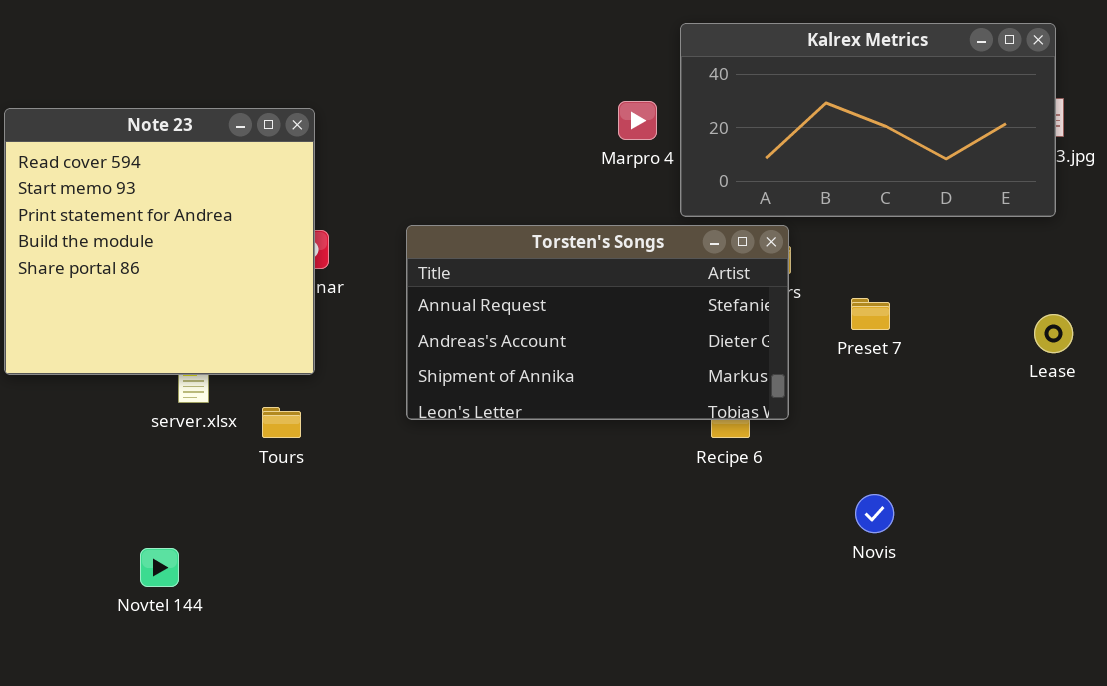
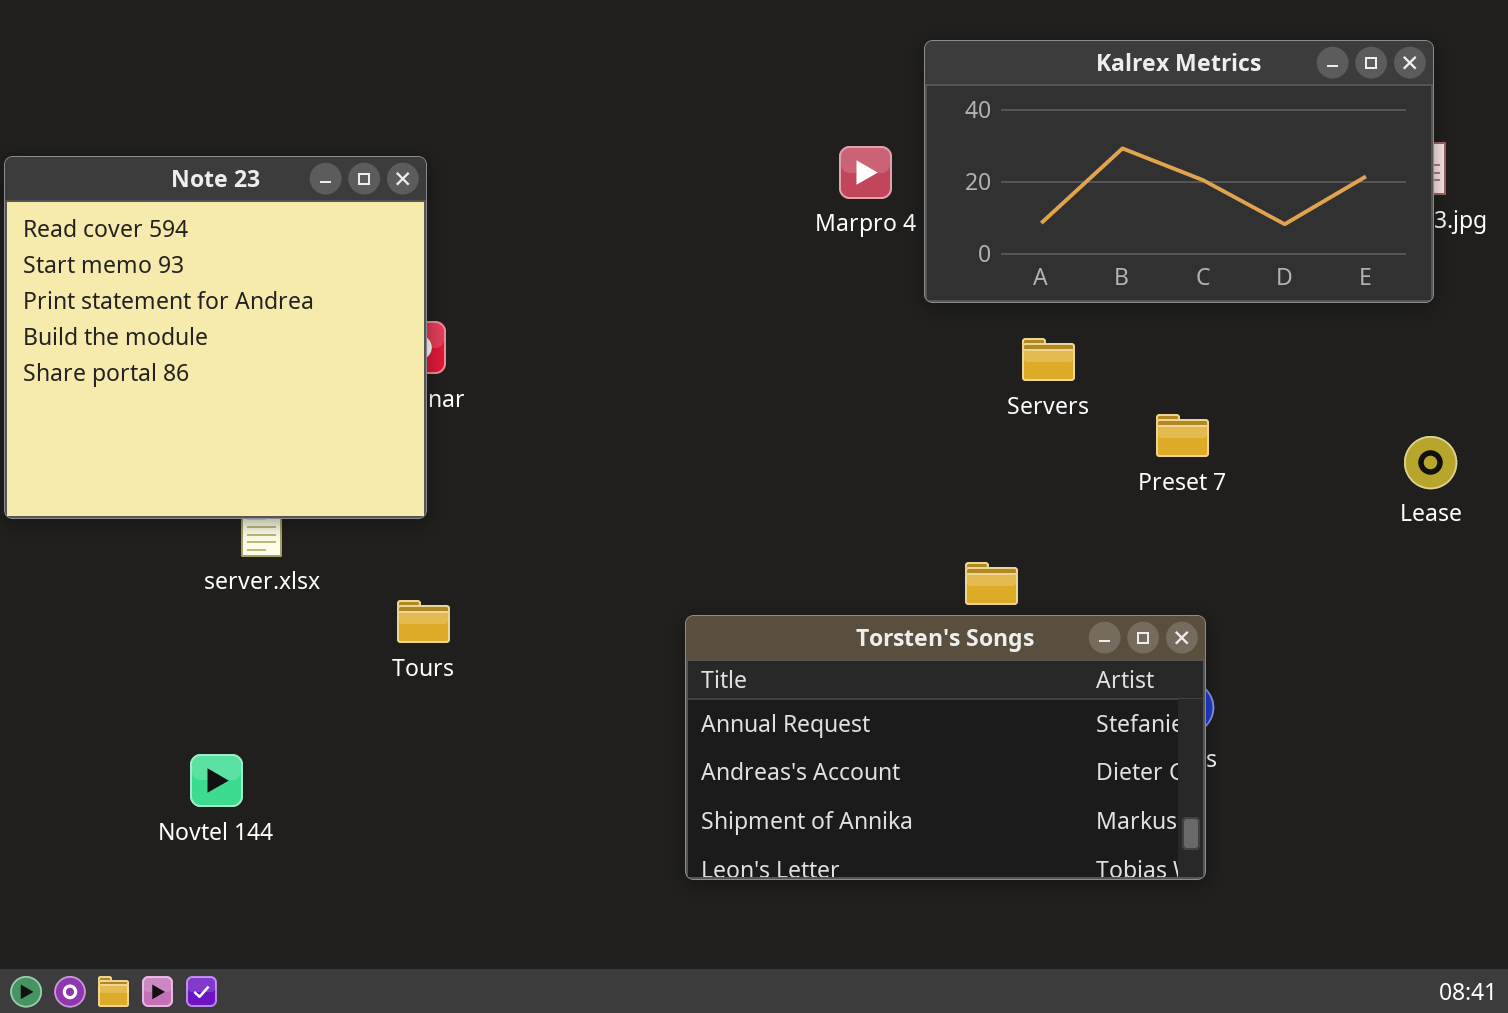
Torsten's Songs: [406,225,789,420] -> [685,615,1206,880], moved
Tours: [262,407,301,438] -> [397,600,450,643], moved

